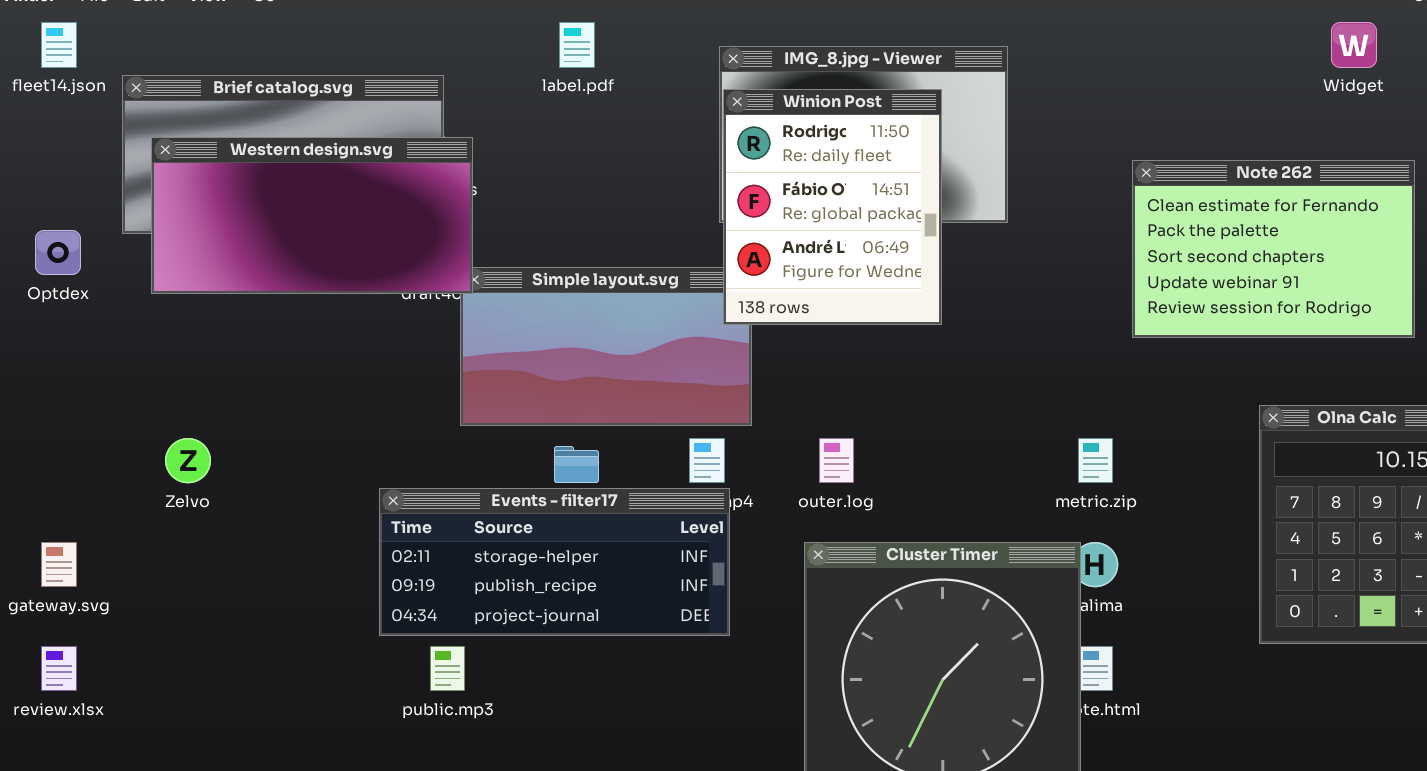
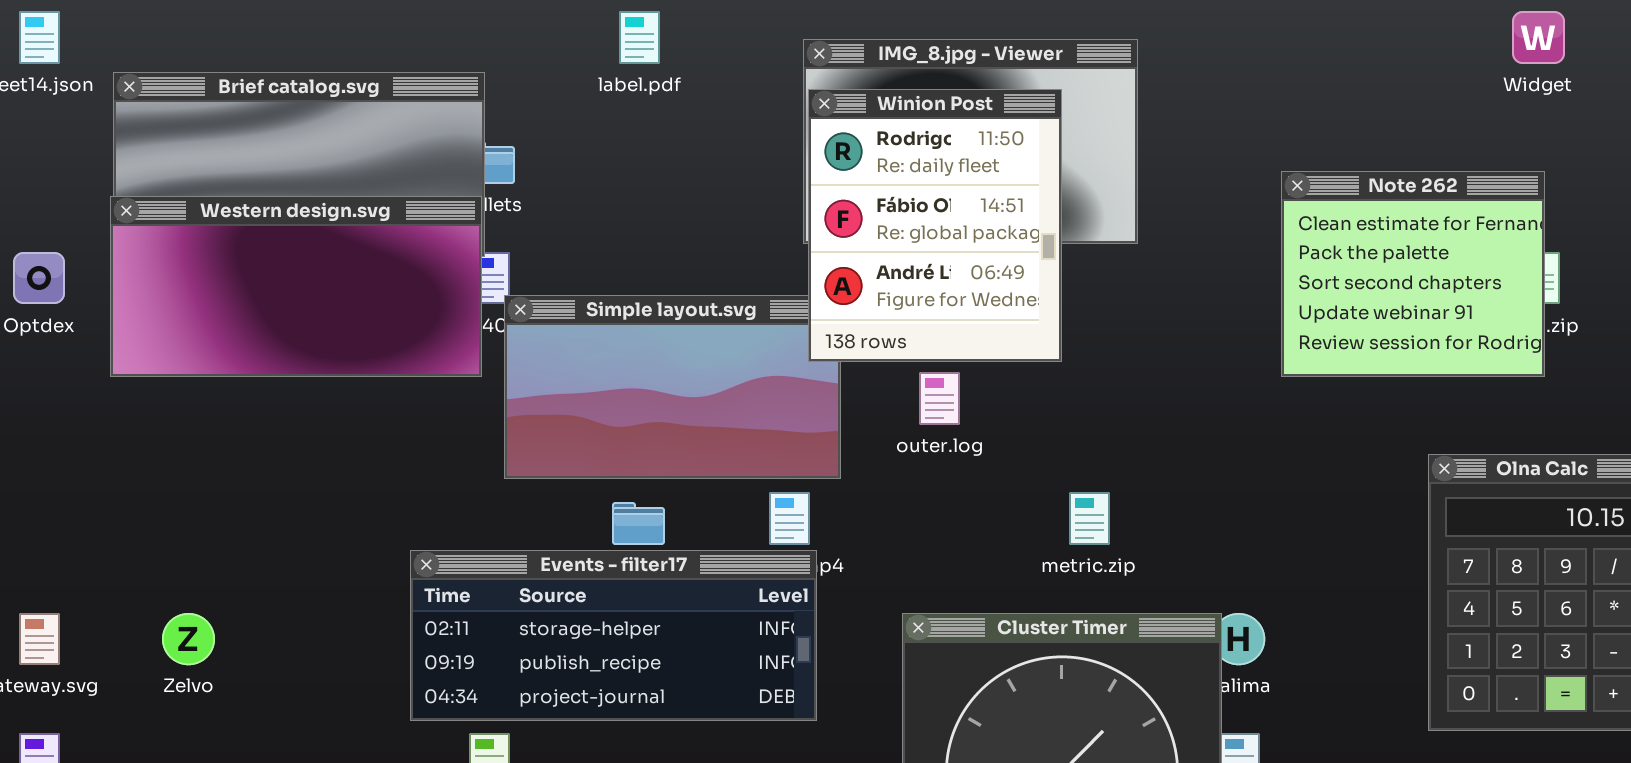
Western design.svg: [151,137,473,294] -> [110,196,482,377], moved
Note 262: [1132,160,1415,338] -> [1281,171,1545,377], resized
Zelvo: [165,438,211,483] -> [162,613,215,665], moved
outer.log: [819,438,854,483] -> [919,372,960,425], moved
metric.zip: [1078,438,1113,483] -> [1069,492,1110,545], moved

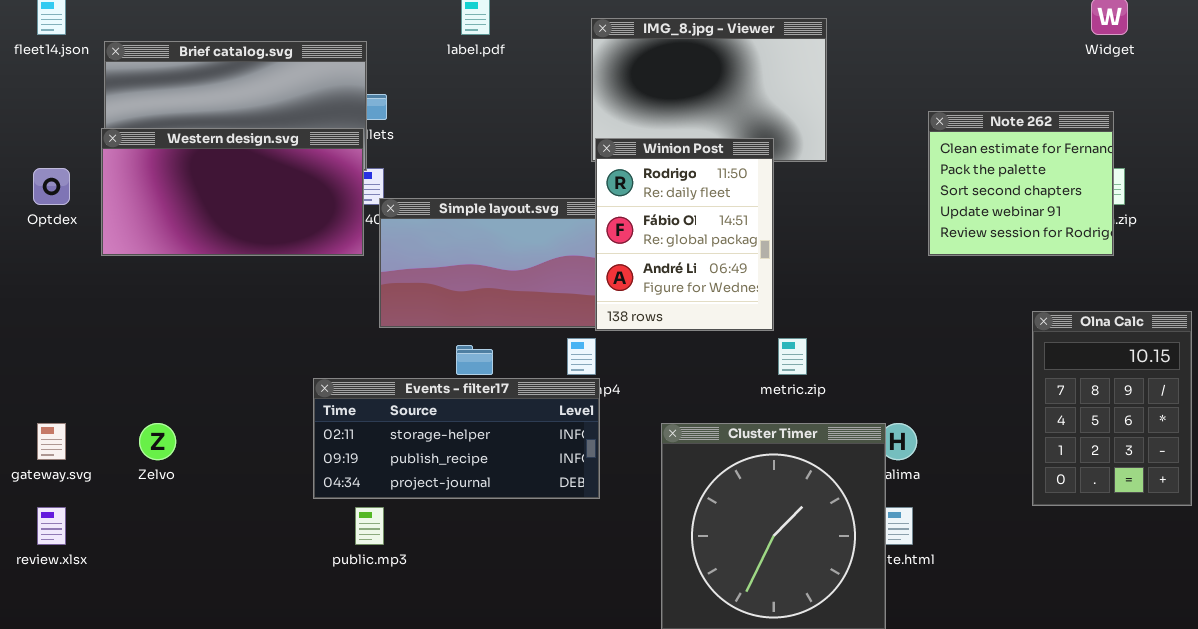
Winion Post: [808,89,1062,362] -> [595,138,774,331], moved

